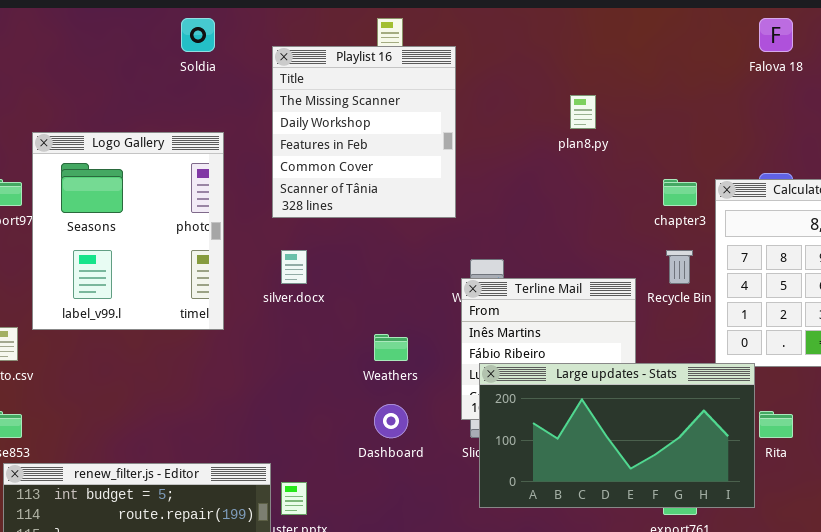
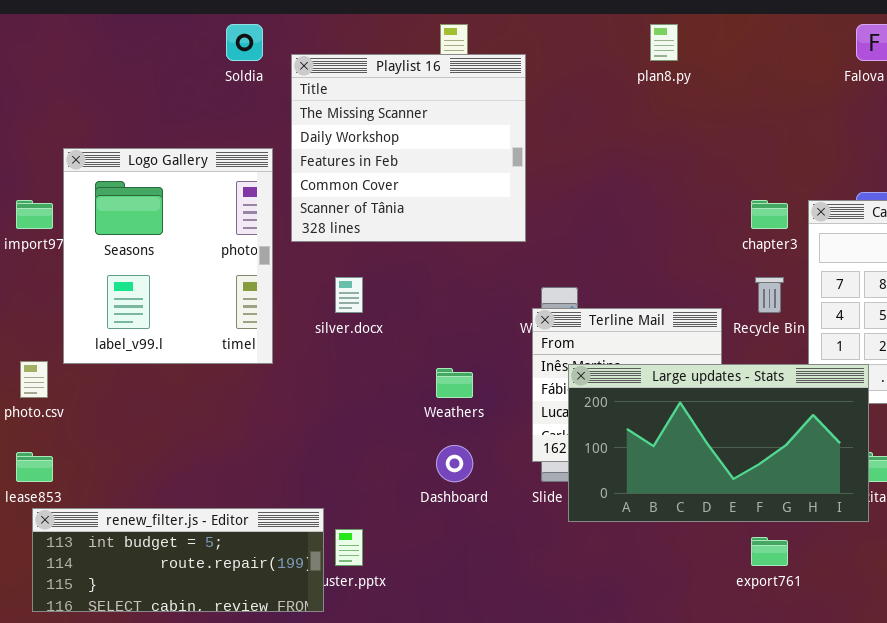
Playlist 16: [272,46,456,218] -> [291,54,526,242], resized
plan8.py: [570,95,596,129] -> [650,24,678,61], moved
Large updates - Stats: [479,363,755,508] -> [568,364,869,522], moved

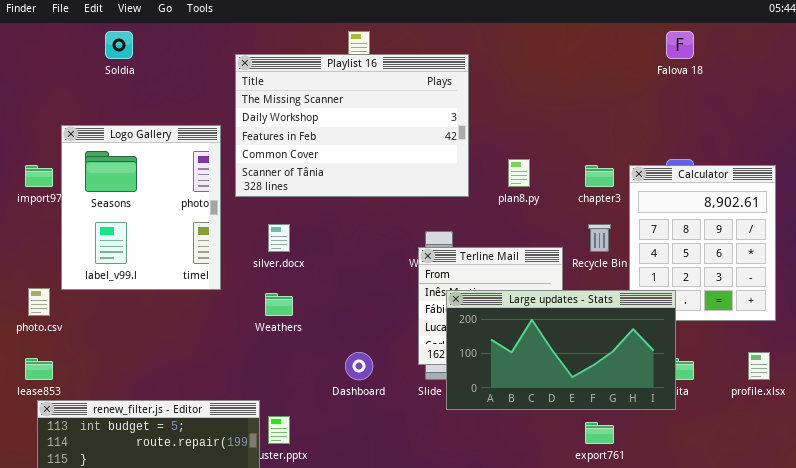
Soldia: [226,24,263,61] -> [105,31,133,59], moved
plan8.py: [650,24,678,61] -> [508,159,530,187], moved
Playlist 16: [291,54,526,242] -> [235,54,469,197], resized
Weathers: [436,368,473,398] -> [265,293,293,316], moved

